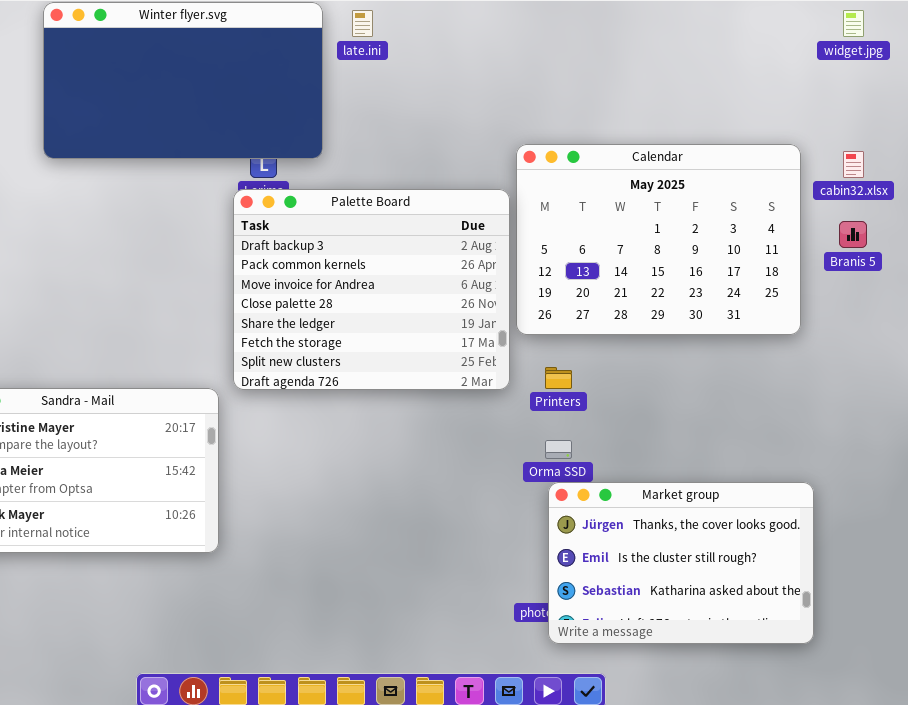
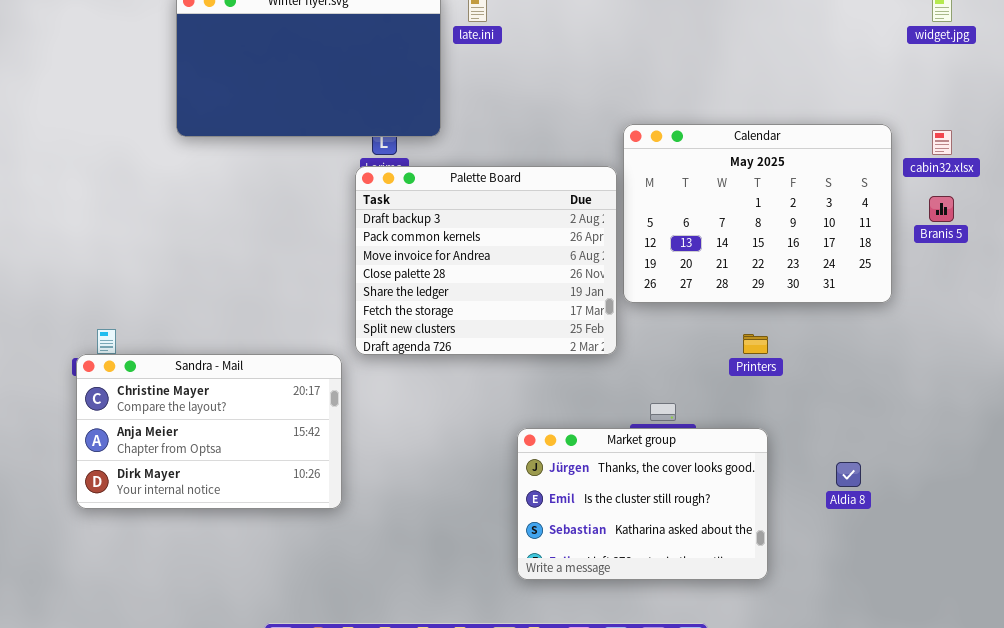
Printers: [545,367,572,389] -> [743,334,768,354], moved
Market group: [548,482,814,644] -> [517,428,768,580], moved

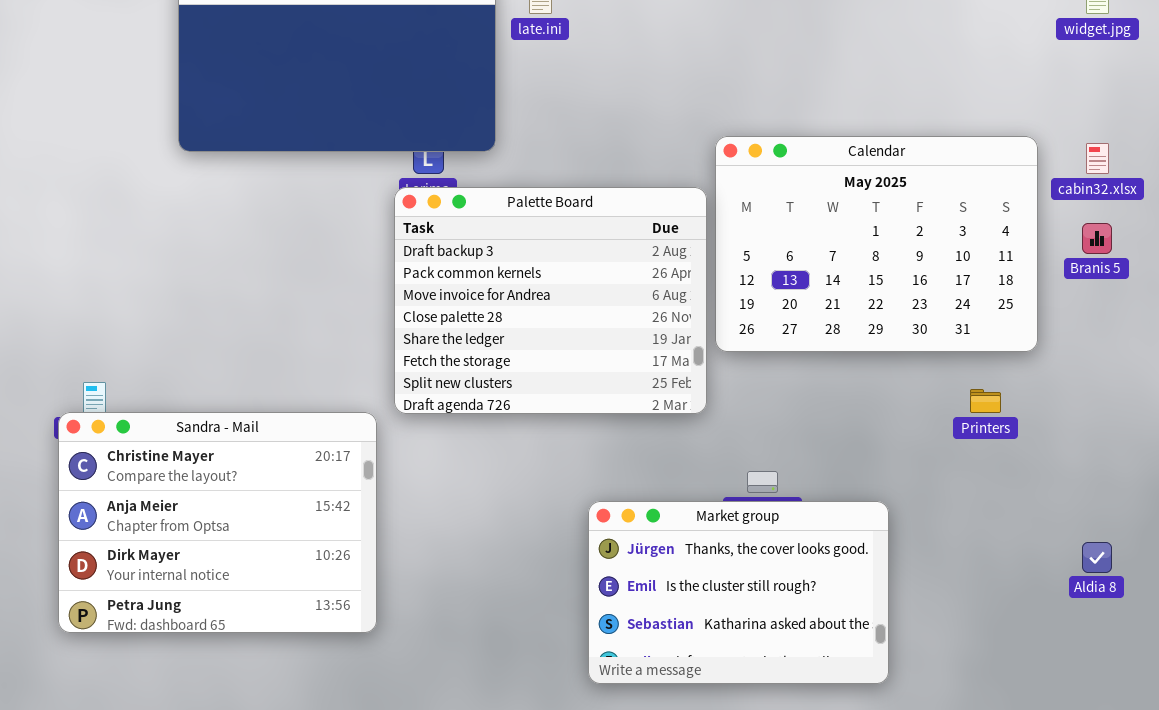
Printers: [743,334,768,354] -> [970,389,1001,413], moved
Sandra - Mail: [76,354,342,509] -> [58,412,377,633], resized
Aldia 8: [836,462,861,487] -> [1082,542,1112,573], moved

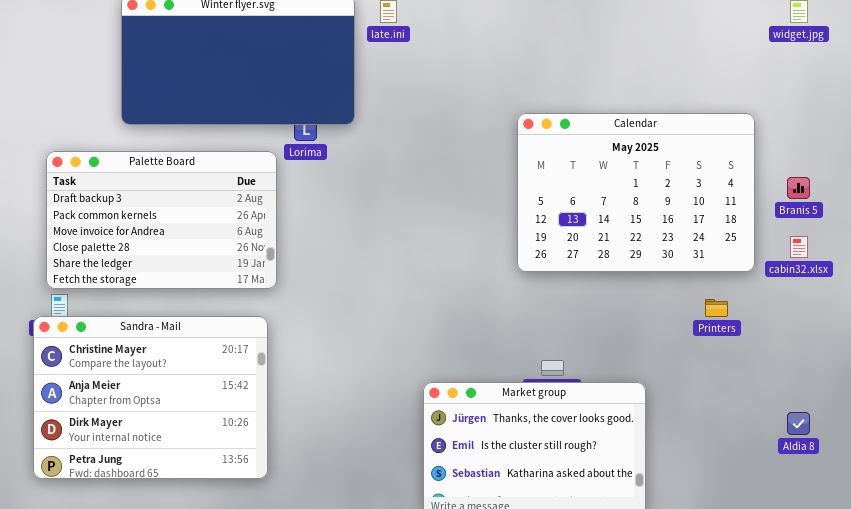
cabin32.xlsx: [1086,143,1109,174] -> [790,236,808,258], moved
Palette Board: [394,187,707,414] -> [46,151,277,289], moved, resized

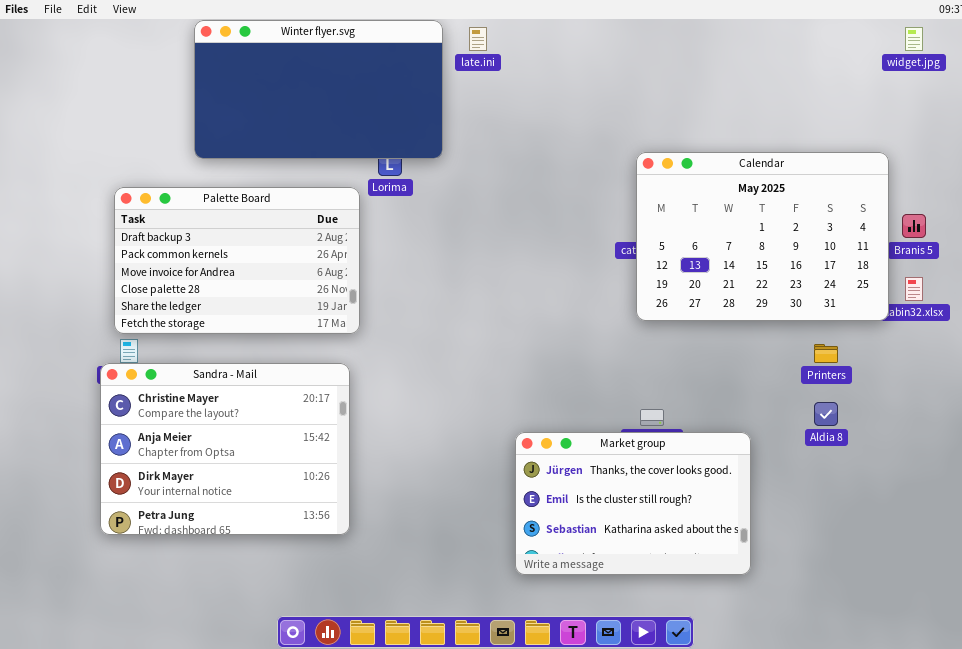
Calendar: [517,113,755,272] -> [636,152,889,321], moved
Aldia 8: [787,412,810,435] -> [814,402,838,426], moved

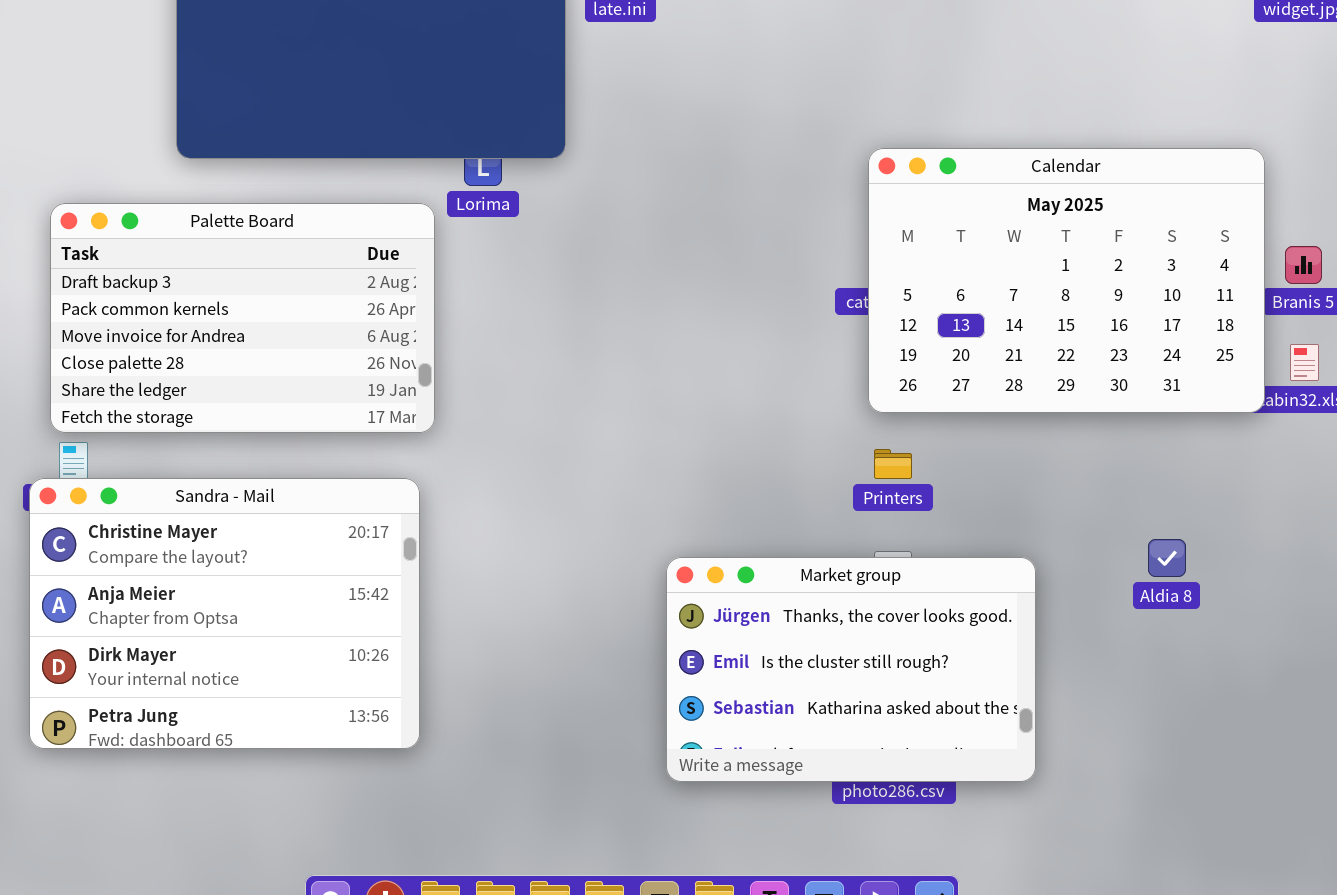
Printers: [814,344,838,363] -> [874,449,912,479], moved
Market group: [515,432,751,575] -> [666,557,1036,782], moved

